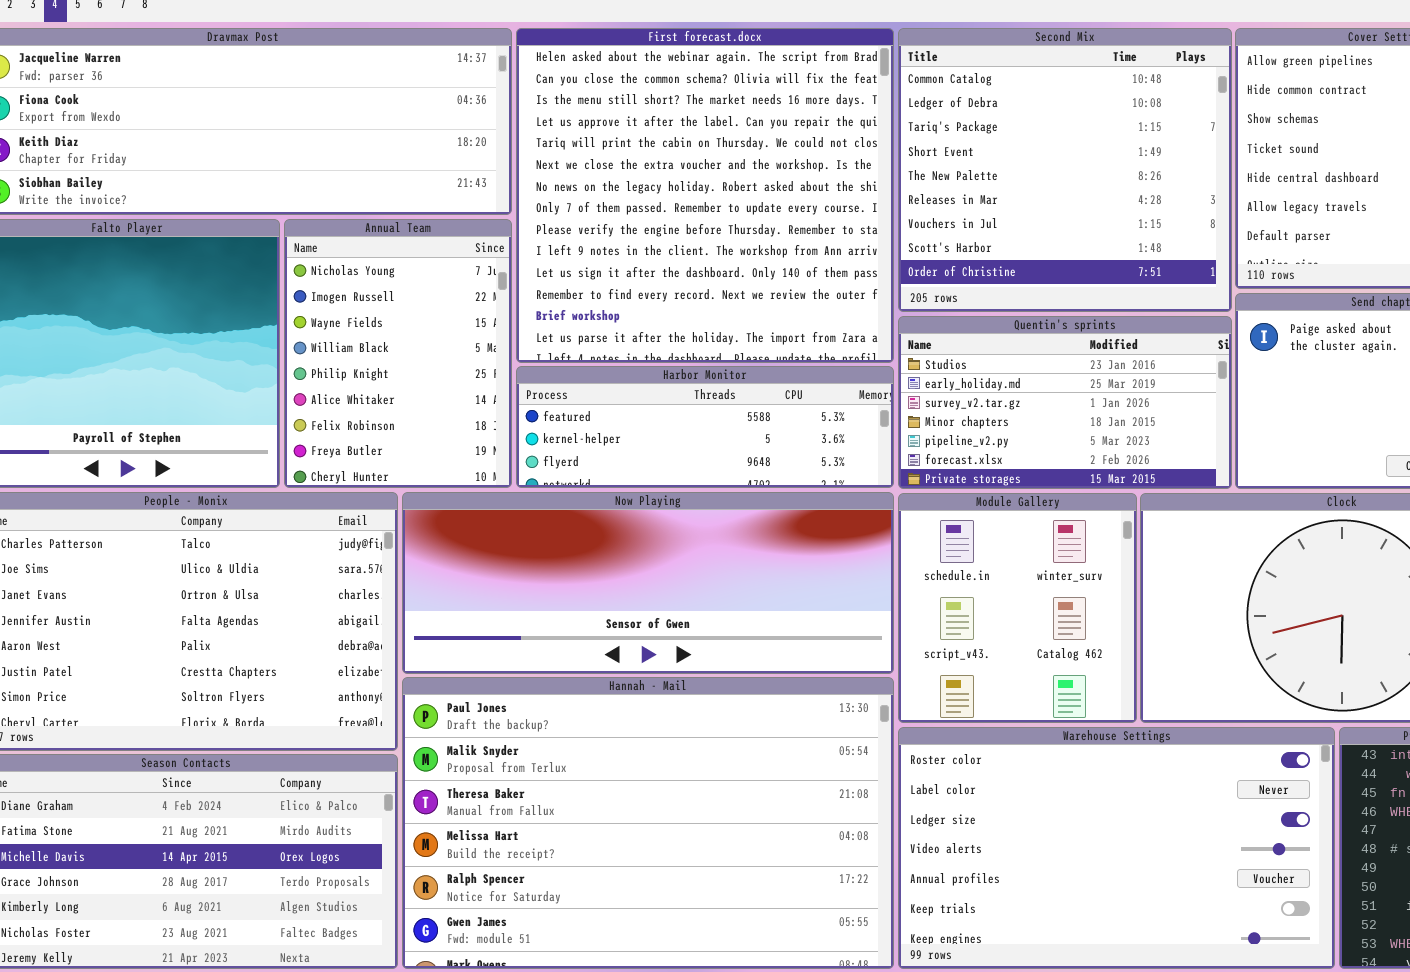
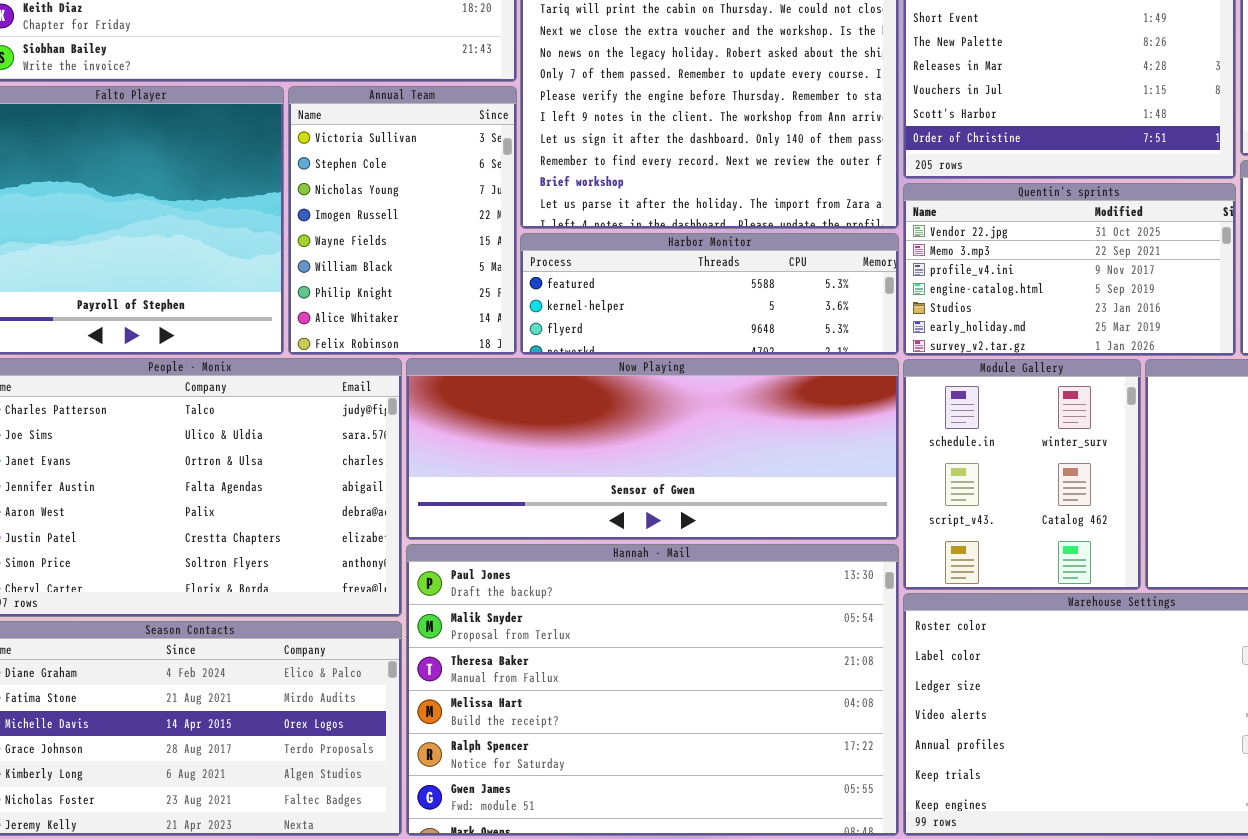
Annual Team: [284,219,512,488] -> [288,86,517,355], scrolled up 2 rows
Quentin's sprints: [898,316,1232,489] -> [903,183,1236,356], scrolled up 4 rows

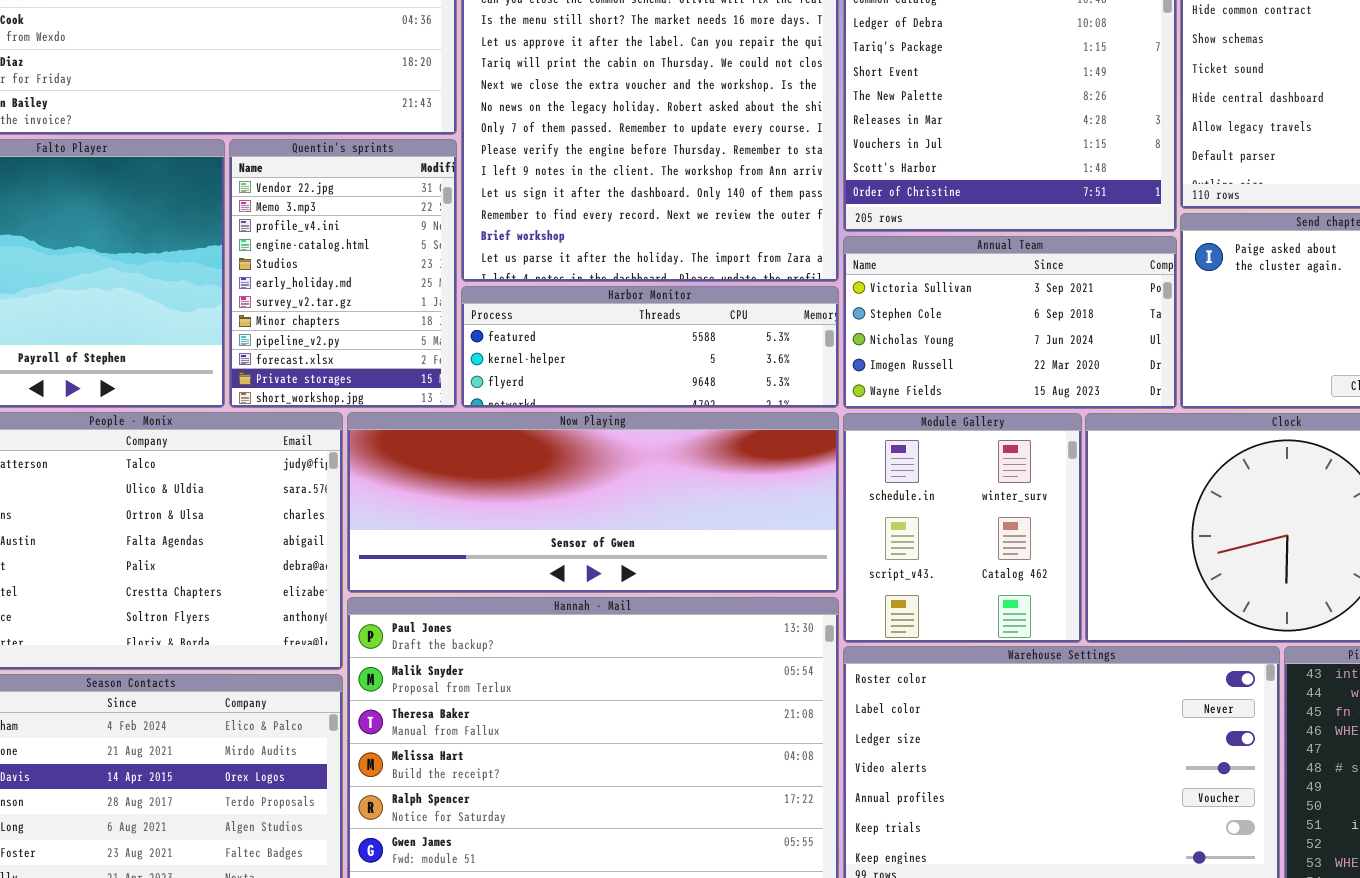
Annual Team: [288,86,517,355] -> [843,236,1177,409], moved, resized
Quentin's sprints: [903,183,1236,356] -> [229,139,457,408], moved, resized

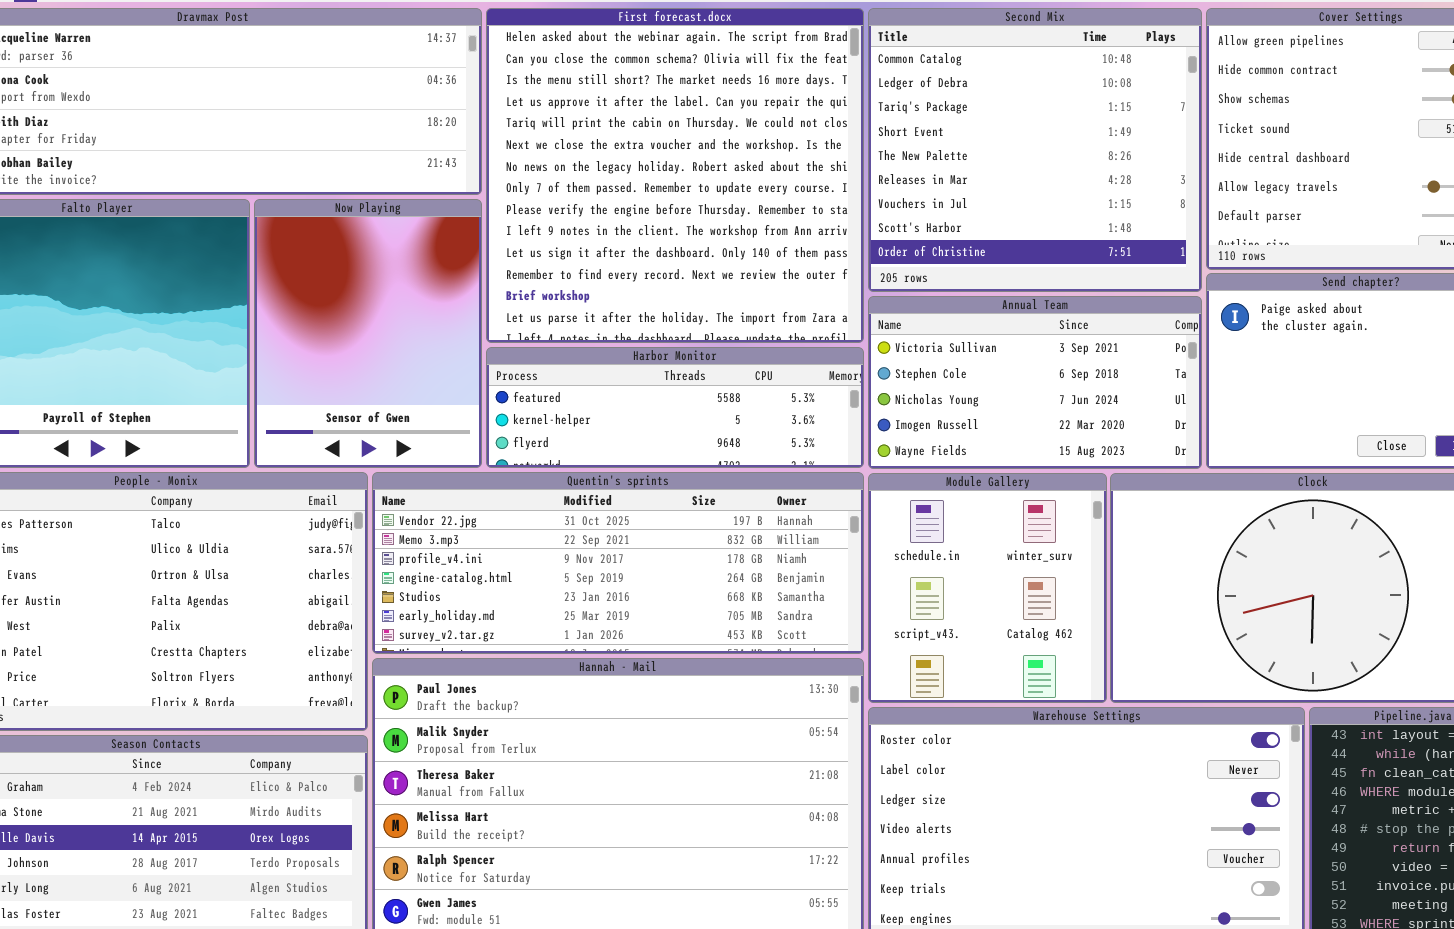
Quentin's sprints: [229,139,457,408] -> [372,472,864,654], moved, resized
Now Playing: [347,412,839,593] -> [254,199,482,468], moved, resized

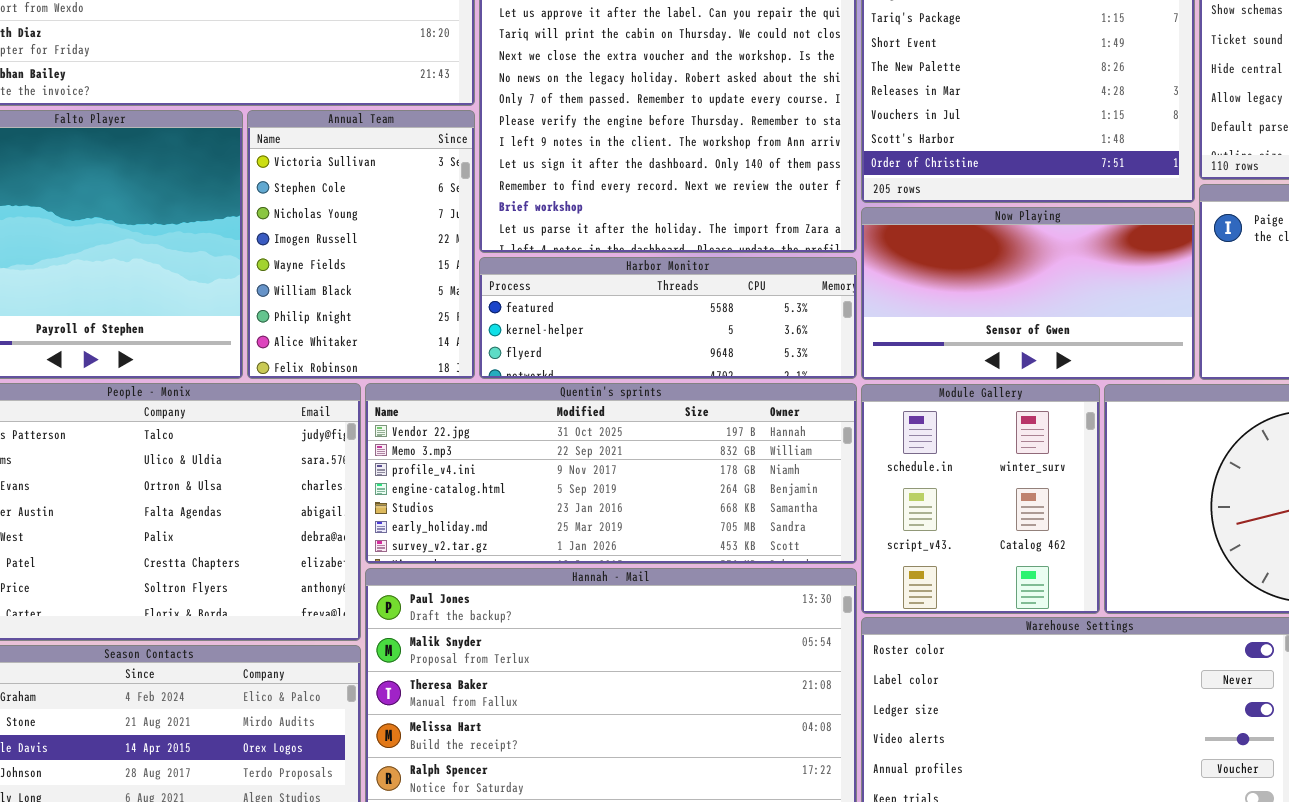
Now Playing: [254,199,482,468] -> [861,207,1195,380], moved, resized
Annual Team: [868,296,1202,469] -> [247,110,475,379], moved, resized

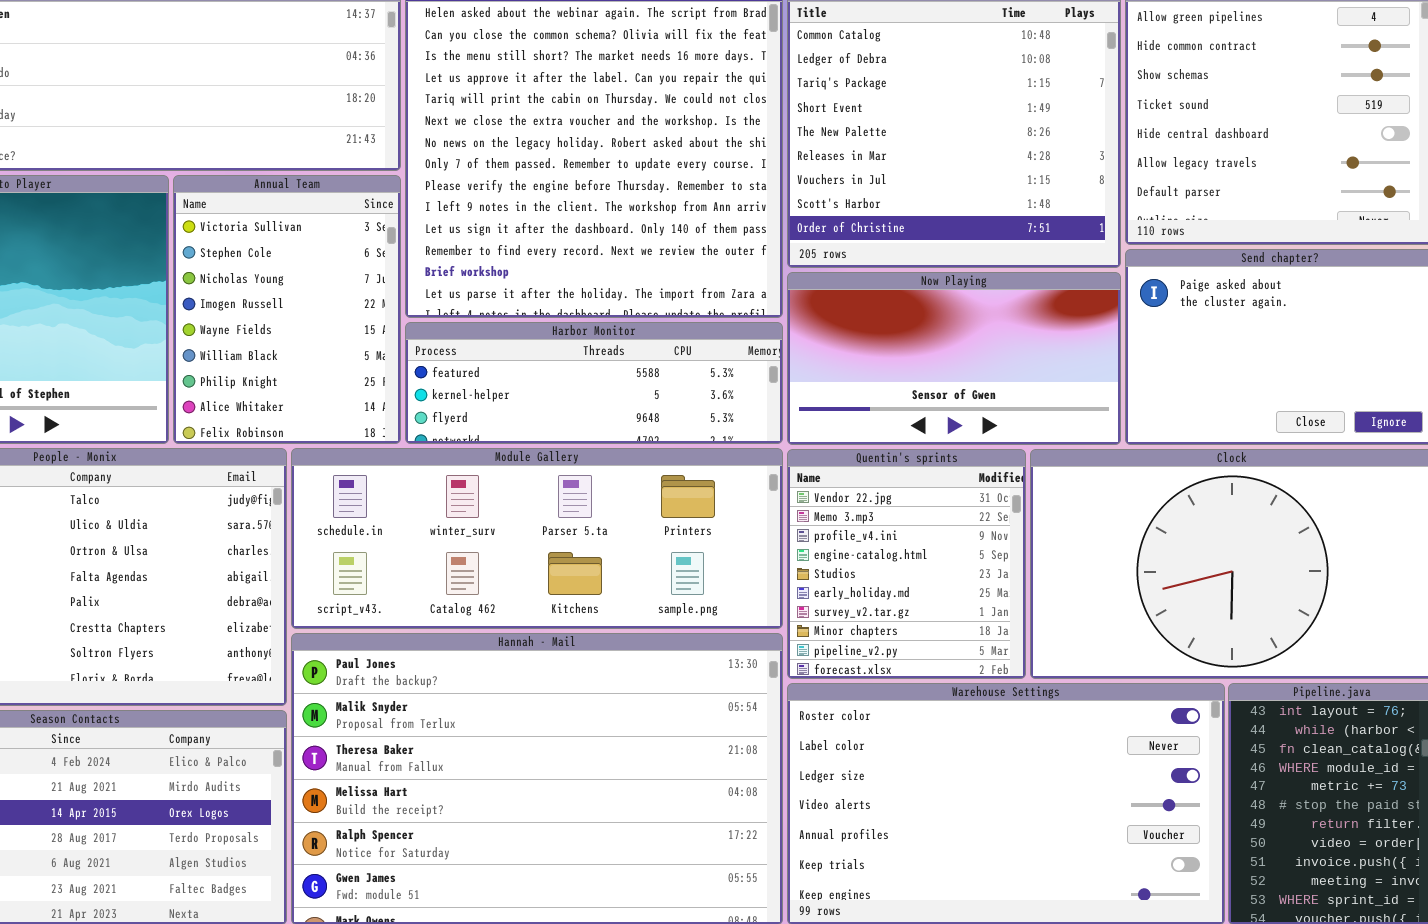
Quentin's sprints: [365,383,857,564] -> [787,449,1026,679], moved, resized
Module Gallery: [861,384,1100,614] -> [291,448,783,629], moved, resized

